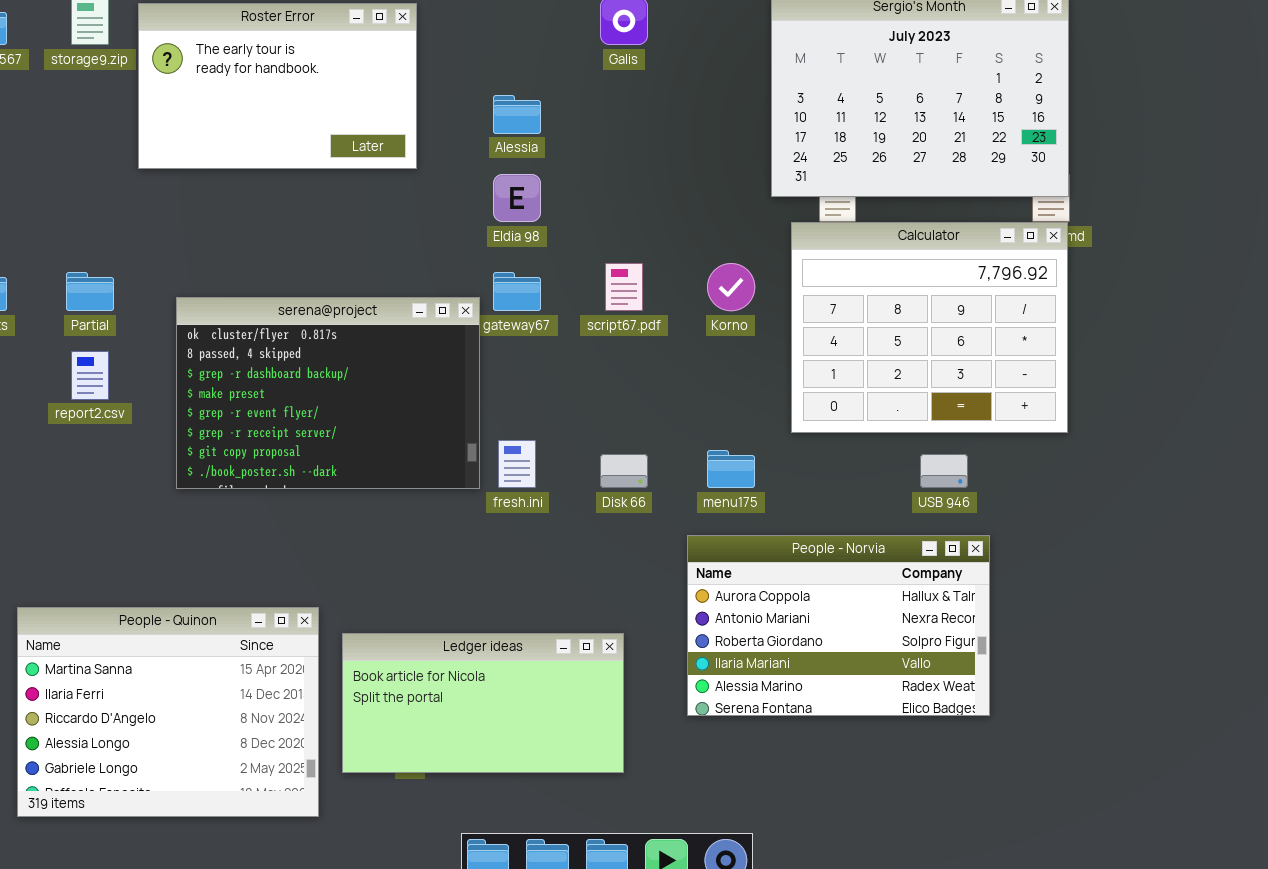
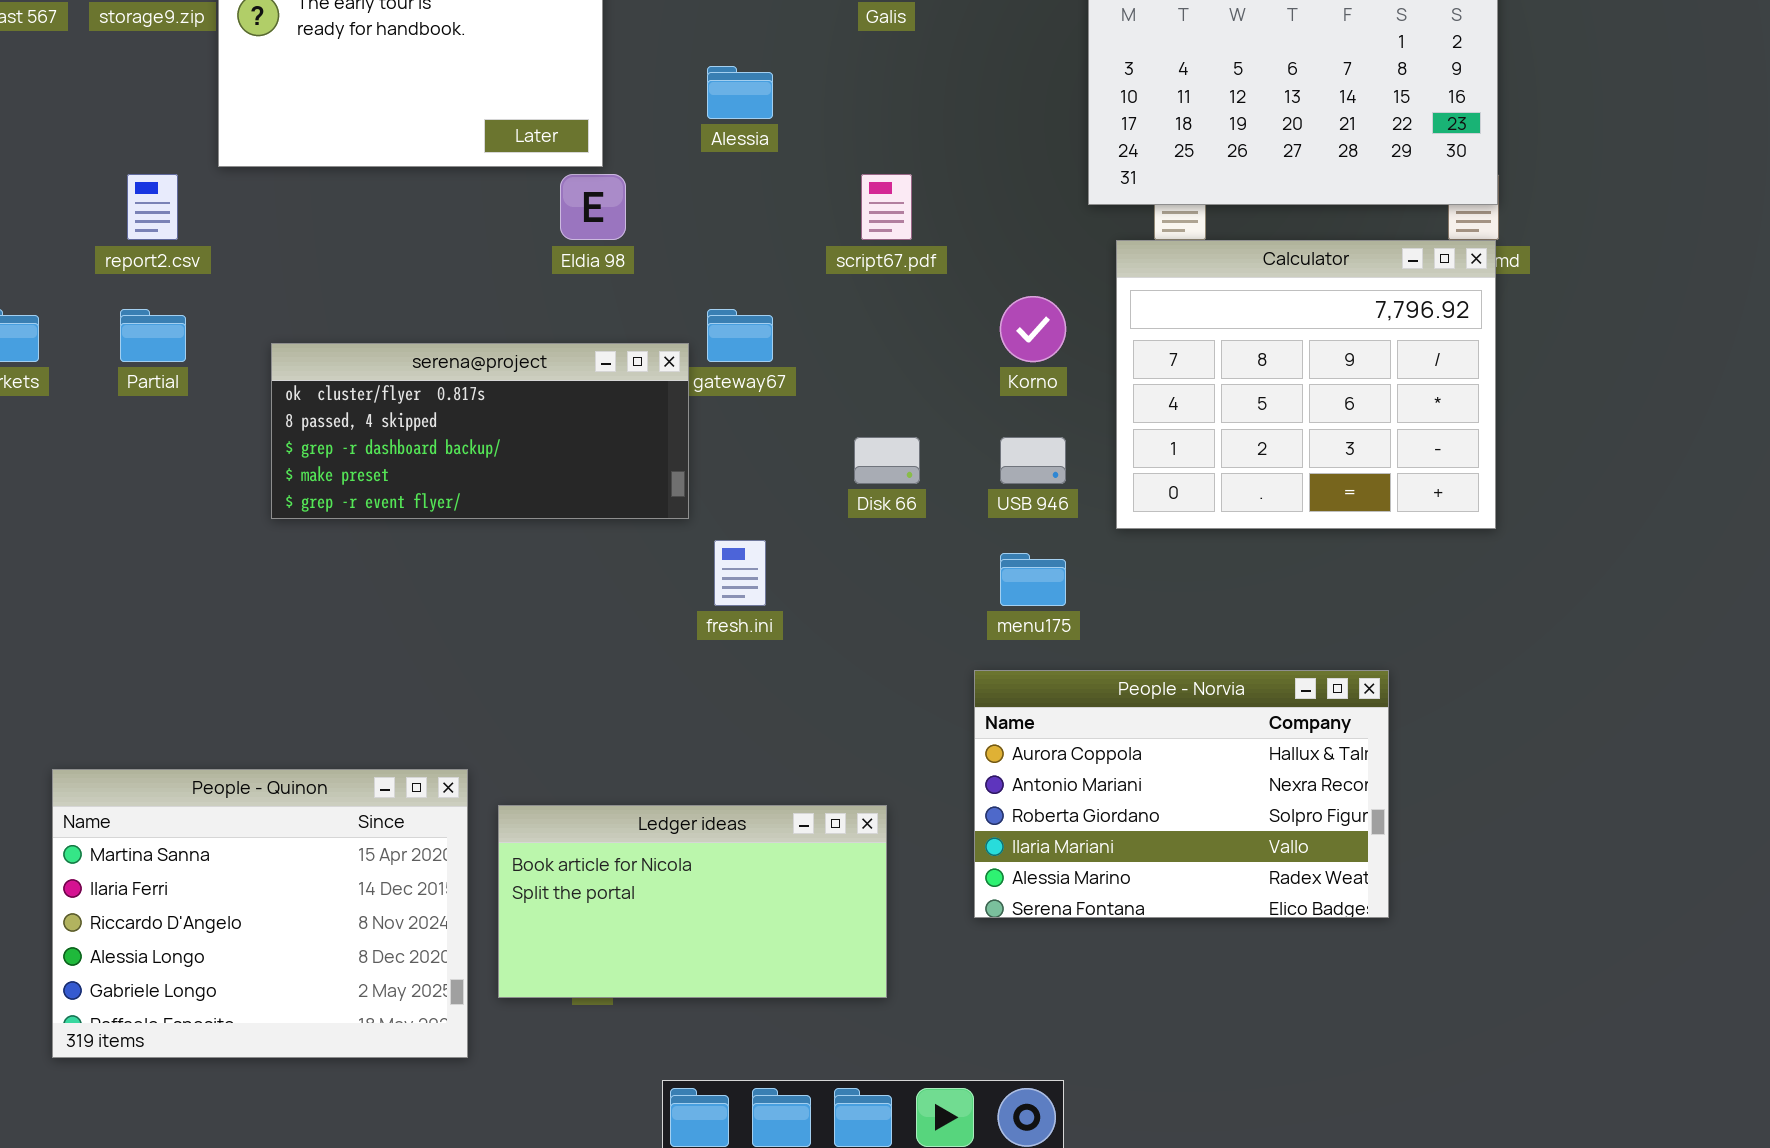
Eldia 98: [493,174,541,222] -> [560,174,626,240], moved
script67.pdf: [605,263,643,311] -> [861,174,912,240], moved
serena@project: [176,297,480,489] -> [271,343,689,519], resized
report2.csv: [71,351,109,400] -> [127,174,178,240], moved
Disk 66: [600,454,648,488] -> [854,437,920,484], moved
USB 946: [920,454,968,488] -> [1000,437,1066,484], moved

